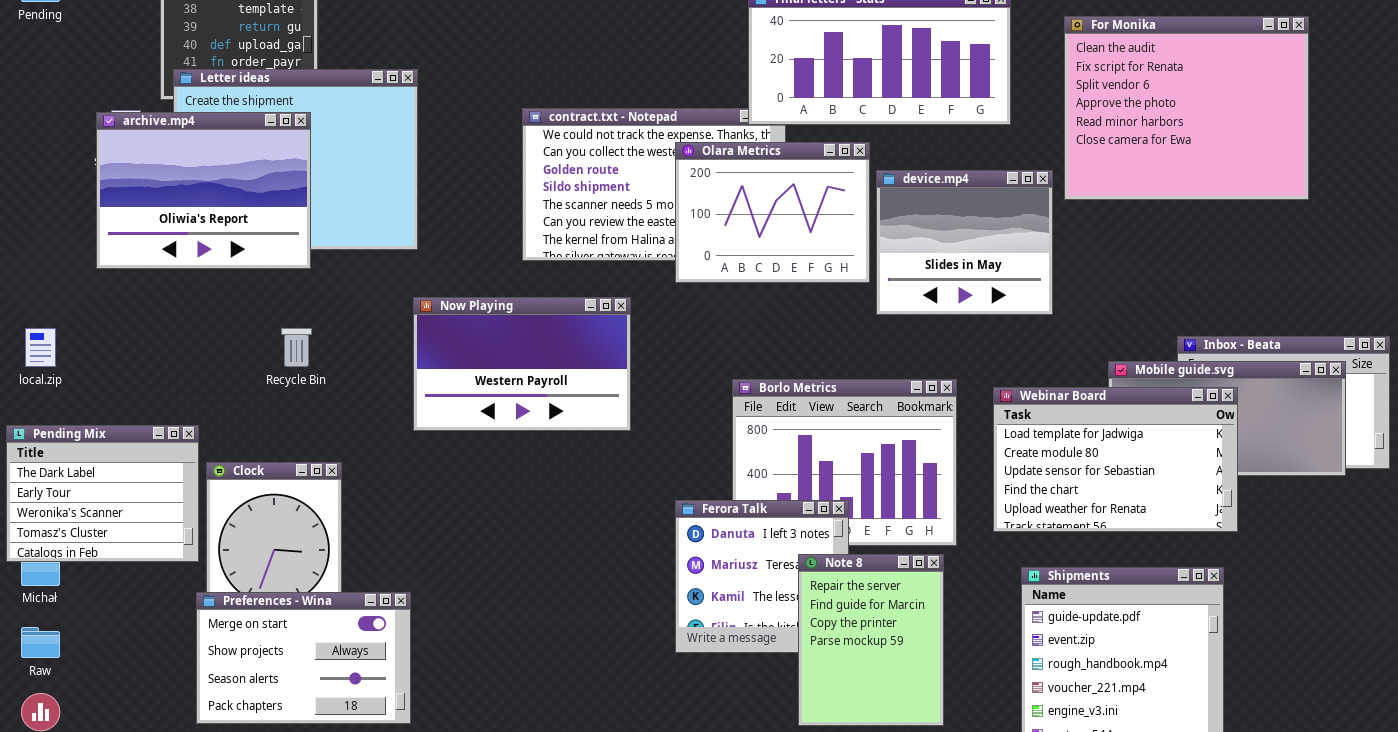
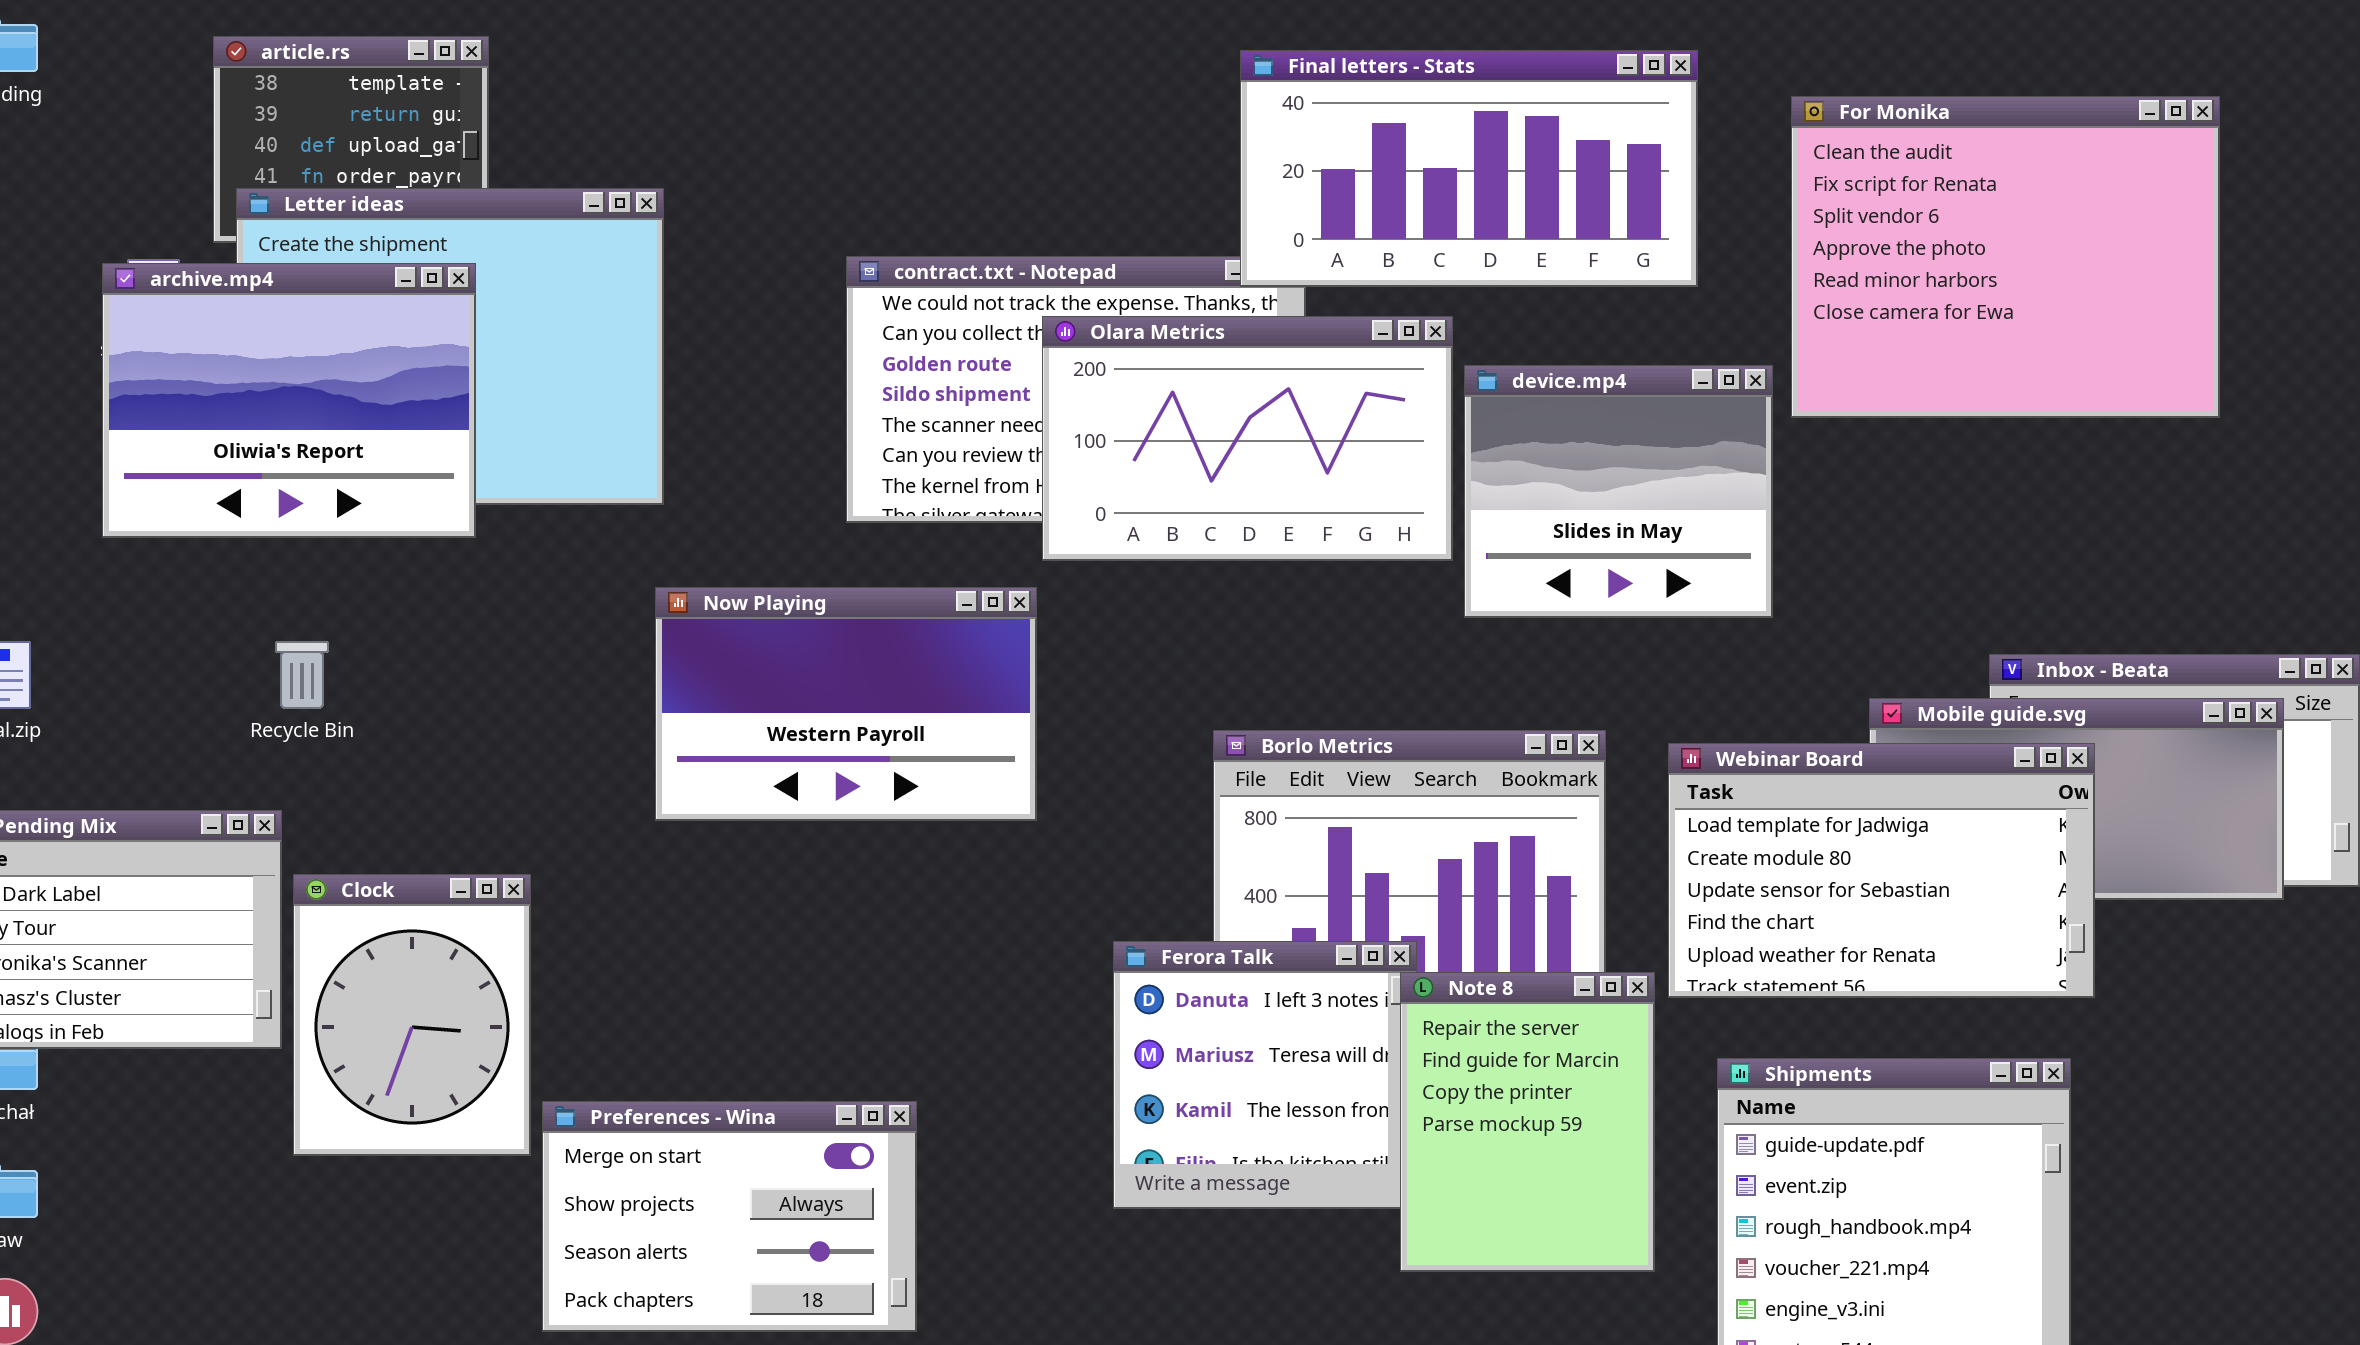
Olara Metrics: [675,142,870,283] -> [1042,316,1453,561], resized
Recycle Bin: [281,328,312,367] -> [275,641,329,709], moved
Note 8: [798,554,944,726] -> [1400,972,1655,1272], moved
Preferences - Wina: [196,592,411,724] -> [542,1101,917,1332], moved

